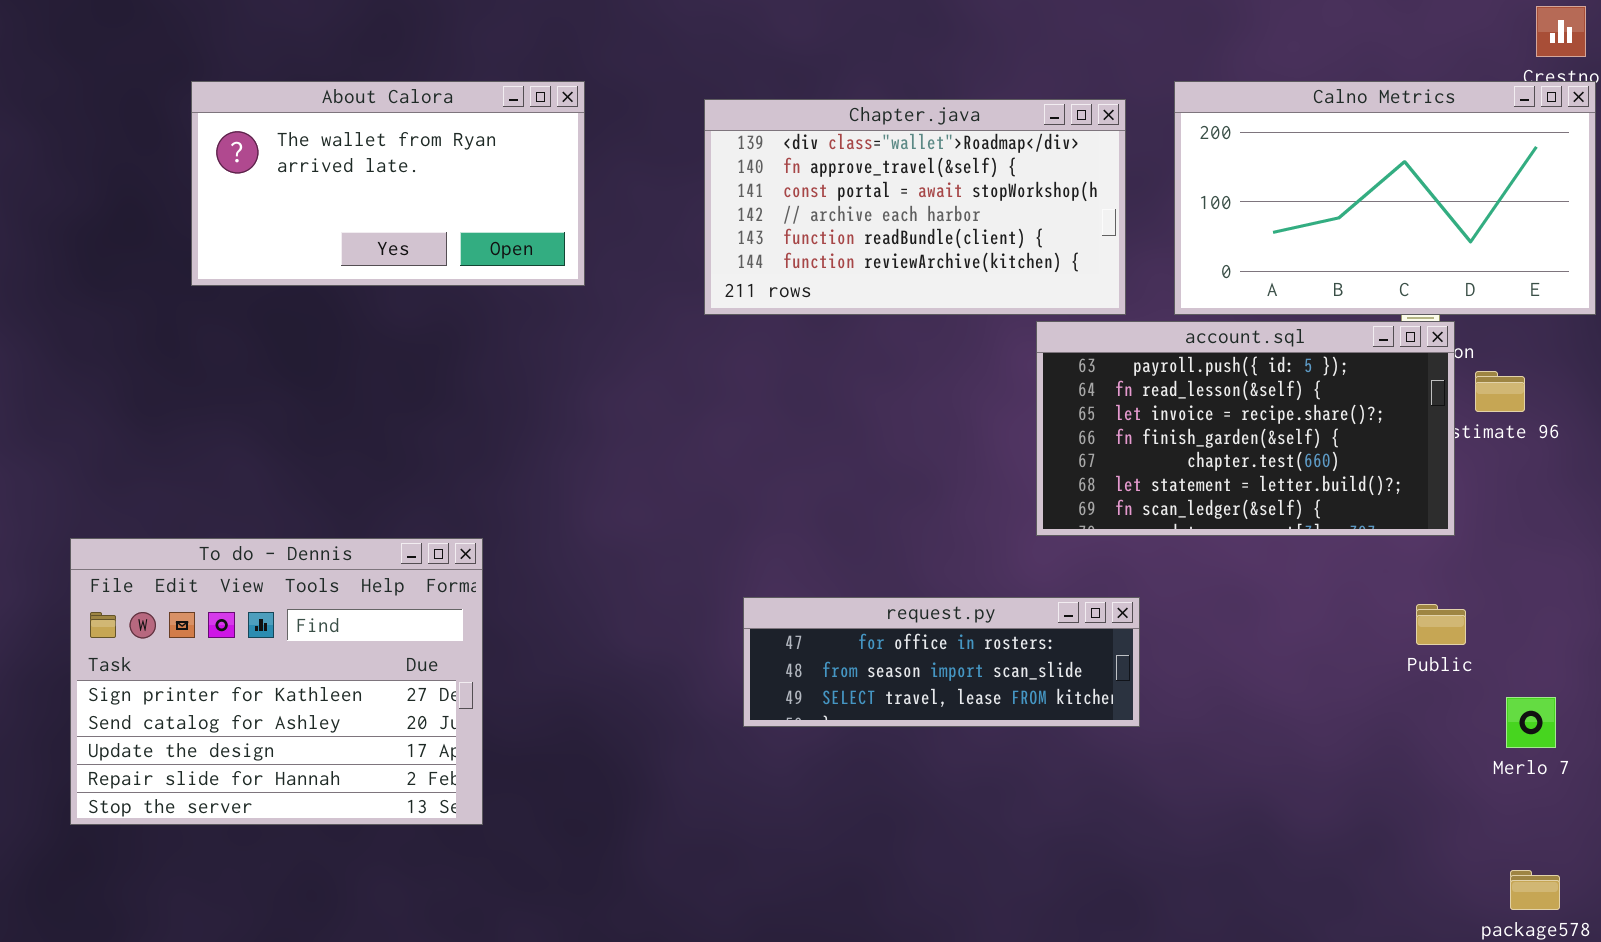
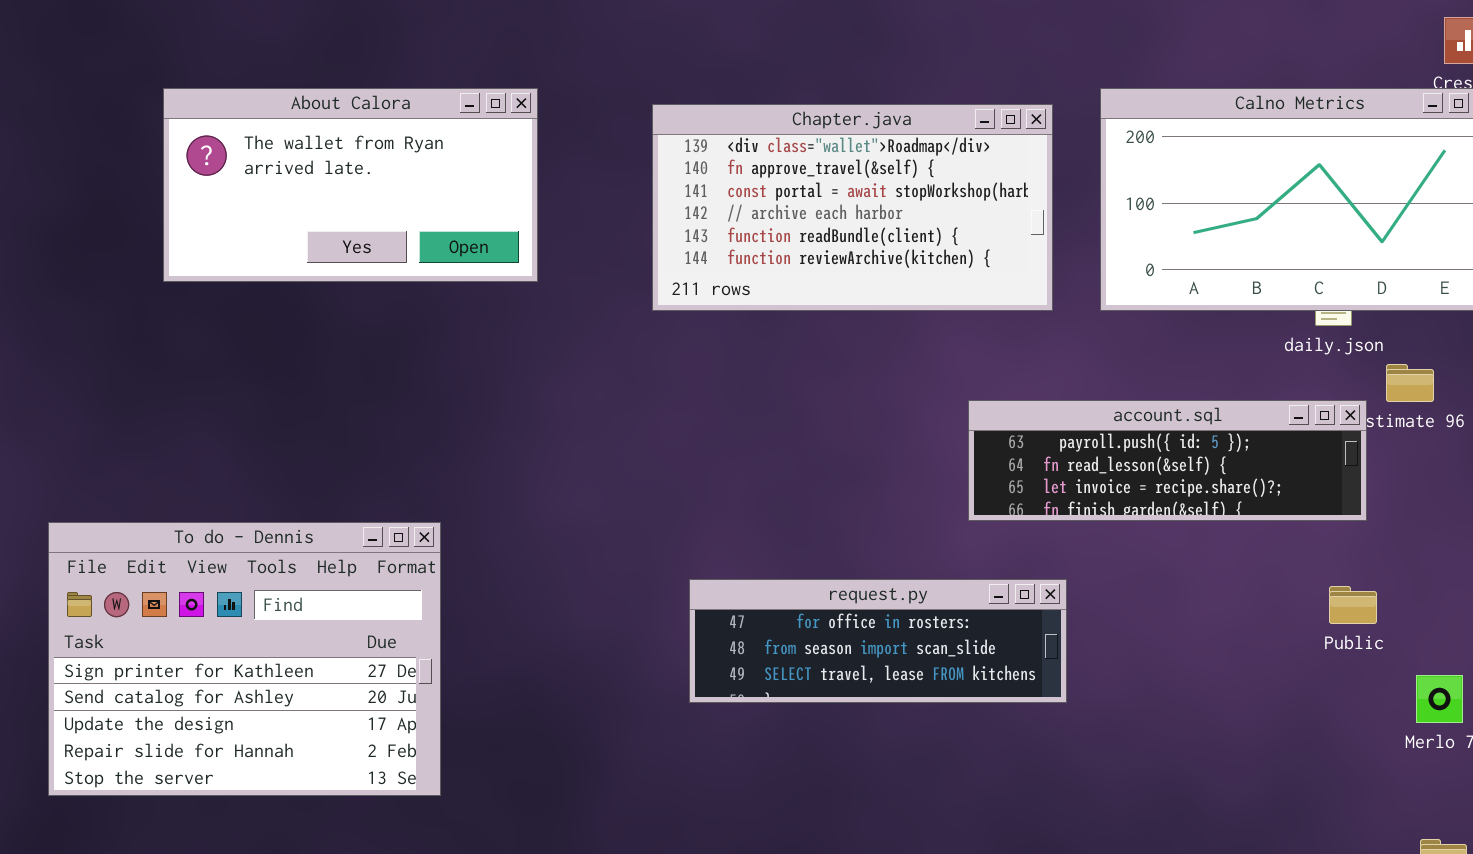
account.sql: [1036,321,1455,536] -> [968,400,1367,521], resized

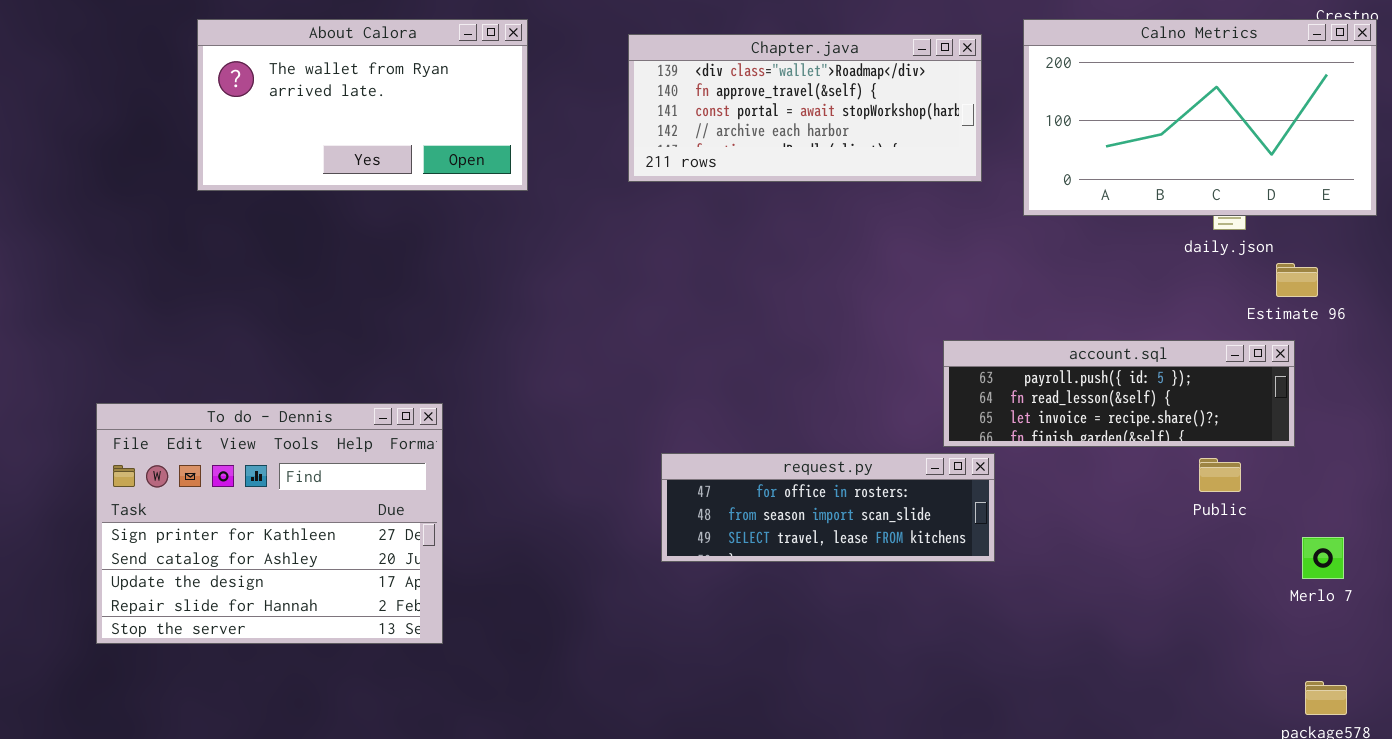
Chapter.java: [652,104,1053,311] -> [628,34,982,182], resized
account.sql: [968,400,1367,521] -> [943,340,1295,447], moved
Public: [1329,586,1377,624] -> [1199,458,1241,492], moved

